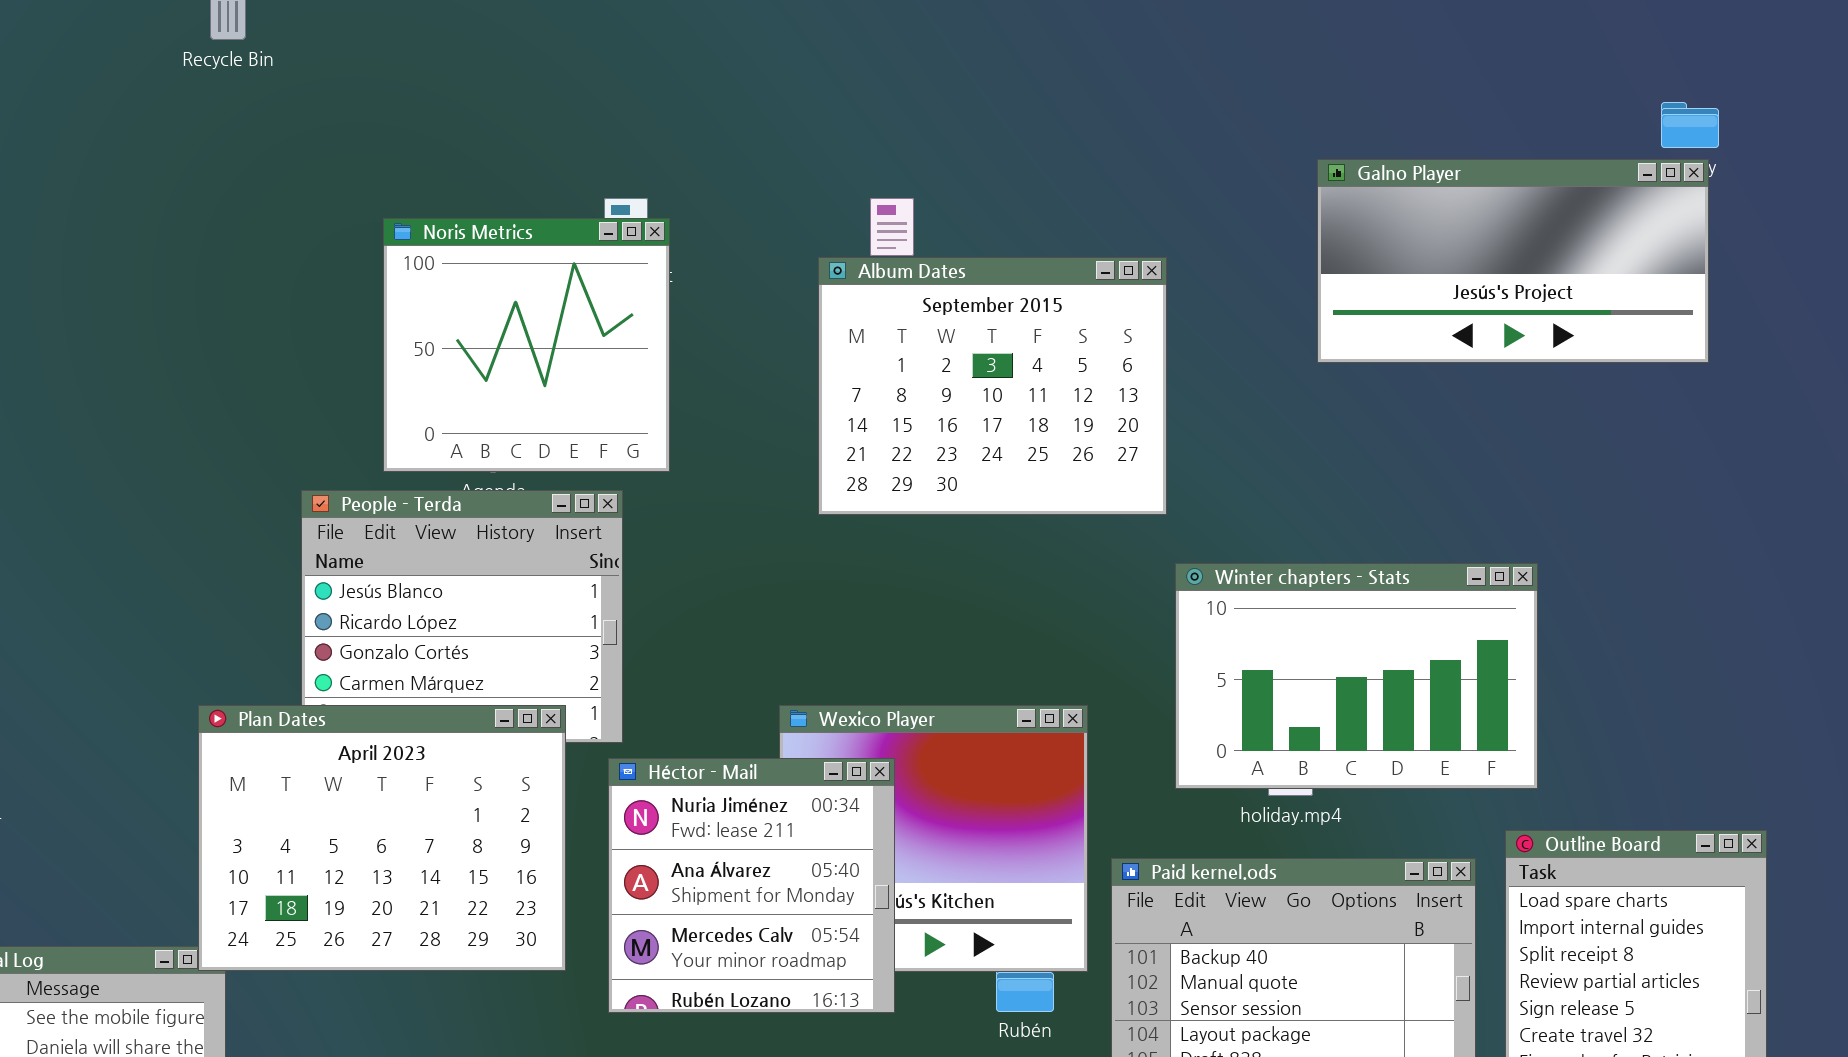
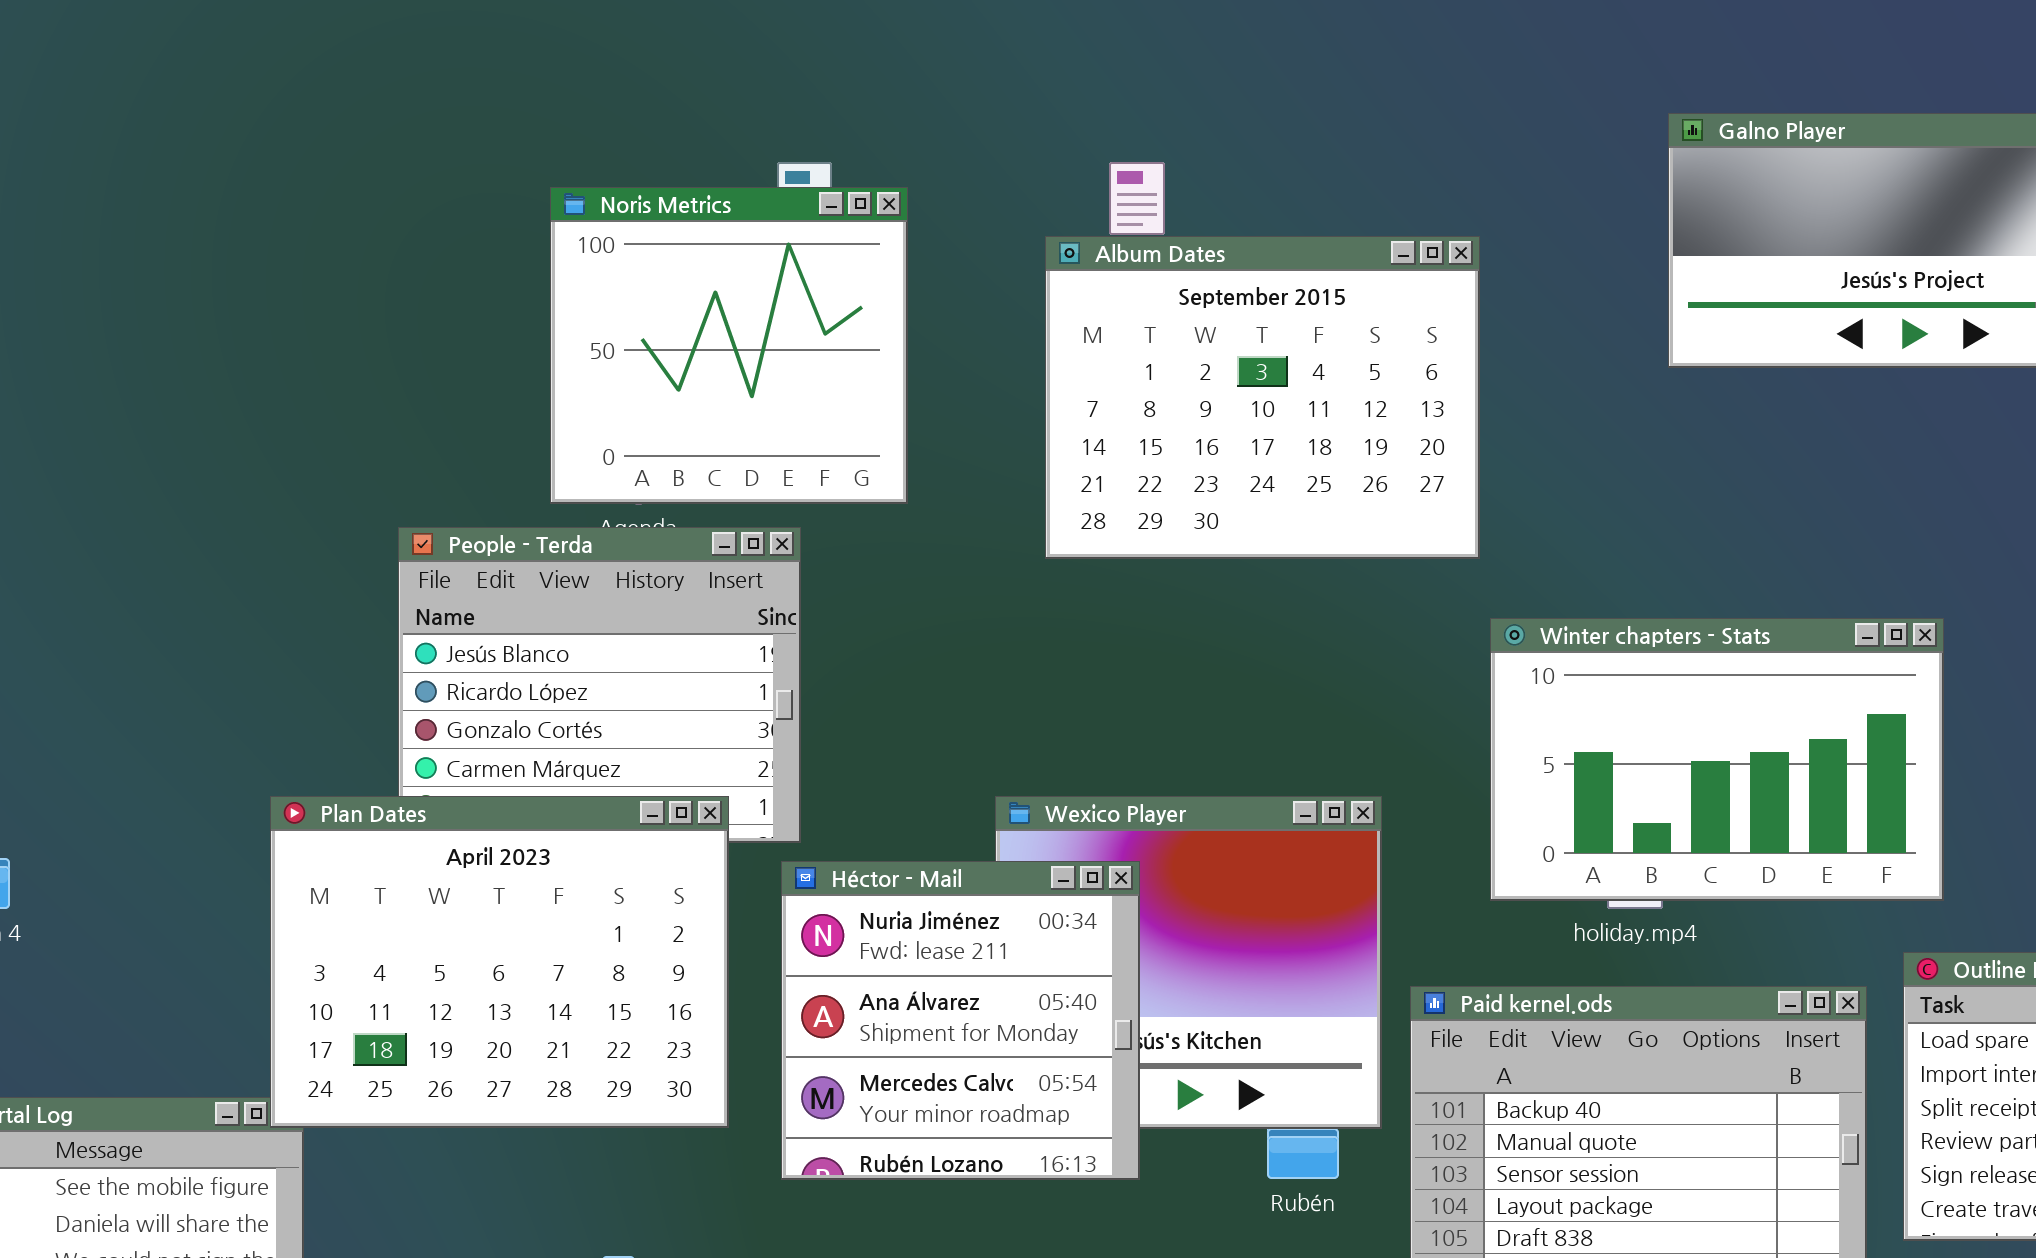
Noris Metrics: [383,218,670,472] -> [550,187,908,504], moved

